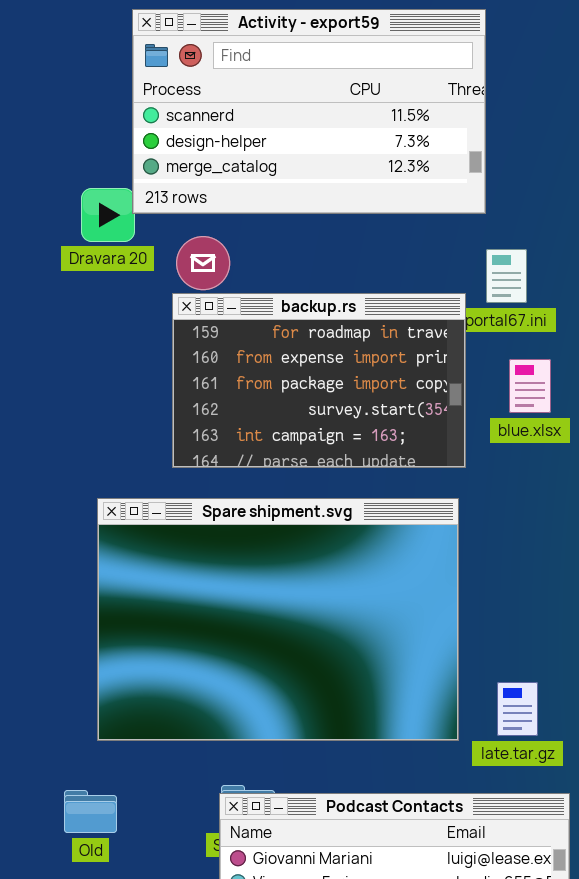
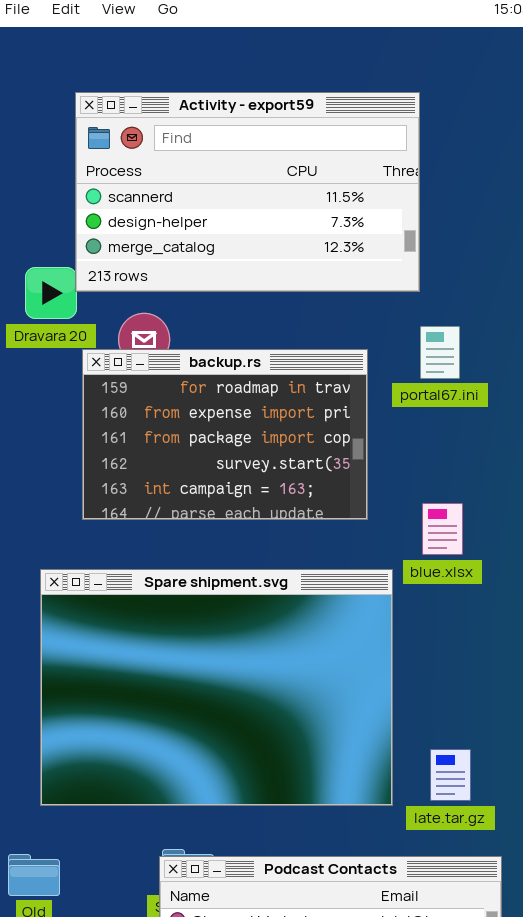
backup.rs: [172,293,466,468] -> [82,349,368,520], moved
blue.xlsx: [509,359,551,413] -> [422,503,463,555], moved

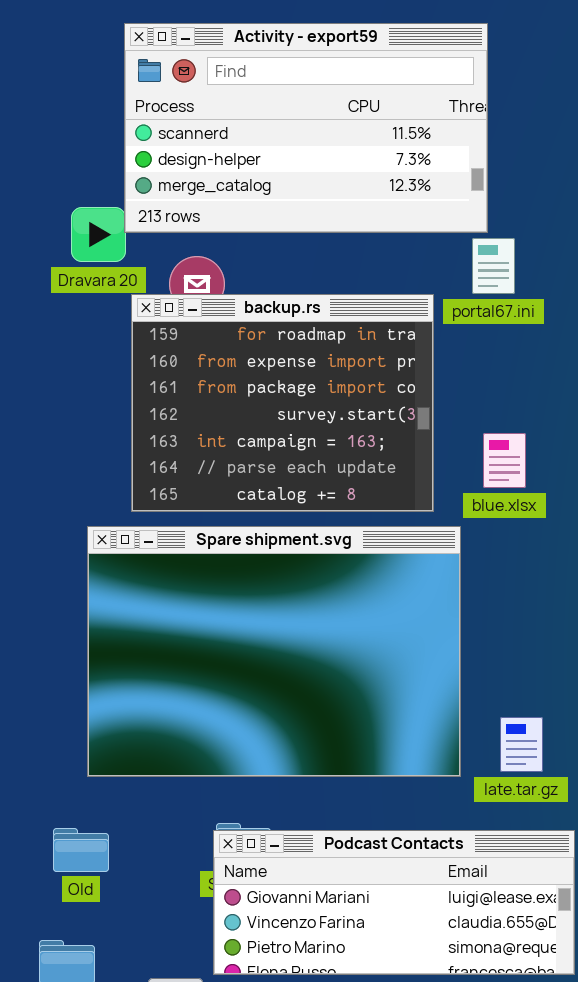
portal67.ini: [420,326,460,379] -> [472,238,515,294], moved
backup.rs: [82,349,368,520] -> [131,294,434,512], resized
blue.xlsx: [422,503,463,555] -> [483,433,526,488], moved

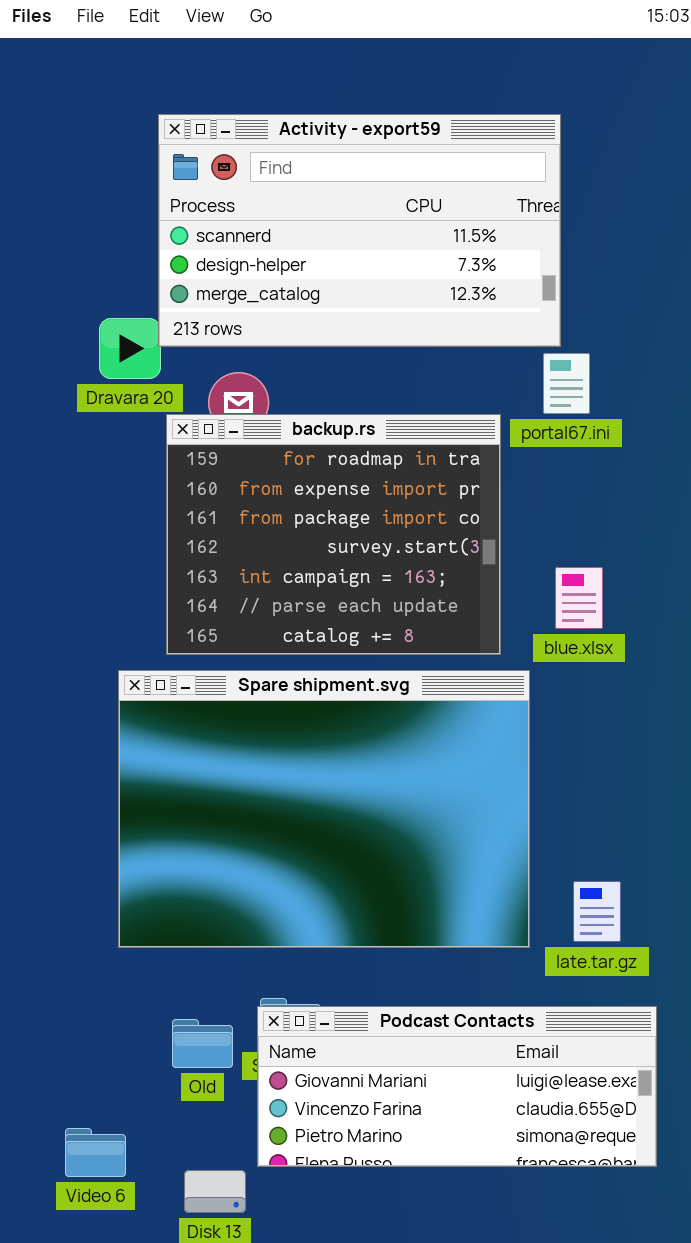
Old: [53,828,109,872] -> [172,1019,233,1068], moved

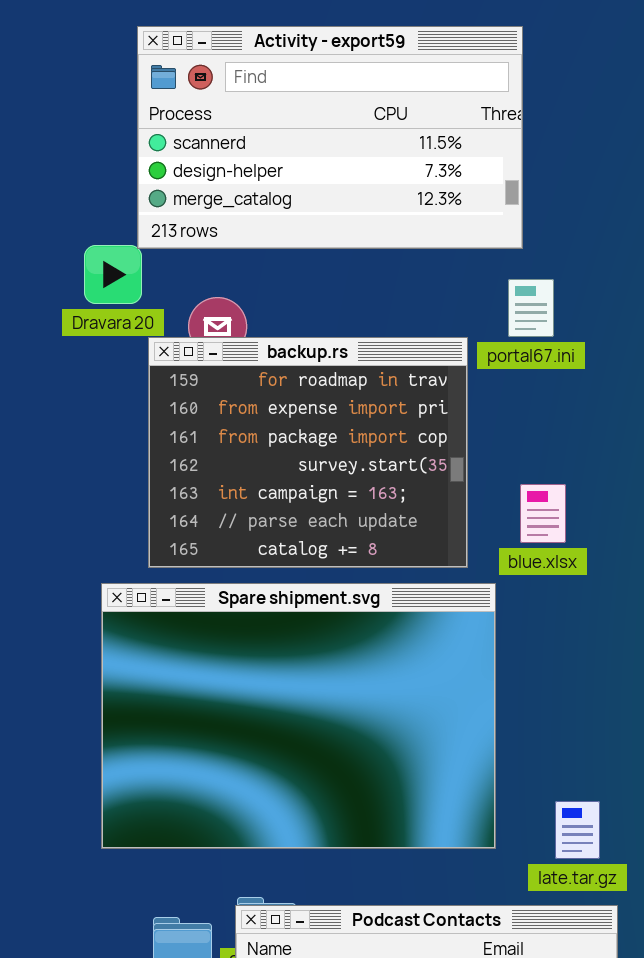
Activity - export59: [158,114,561,347] -> [137,26,523,249], moved
late.tar.gz: [573,881,621,942] -> [555,801,600,859], moved

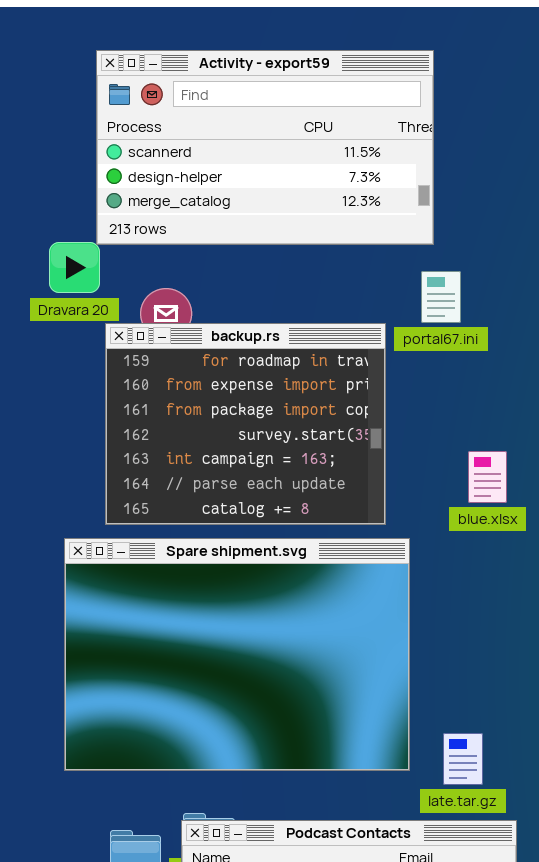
blue.xlsx: [520,484,566,543] -> [468,451,507,503], moved
late.tar.gz: [555,801,600,859] -> [443,733,483,785], moved

